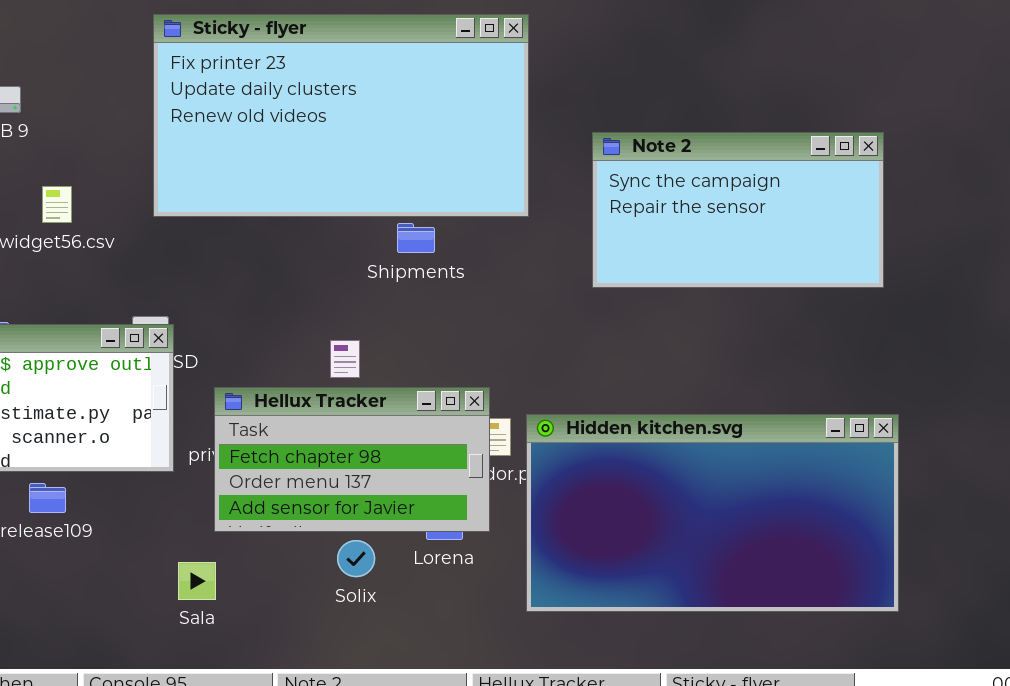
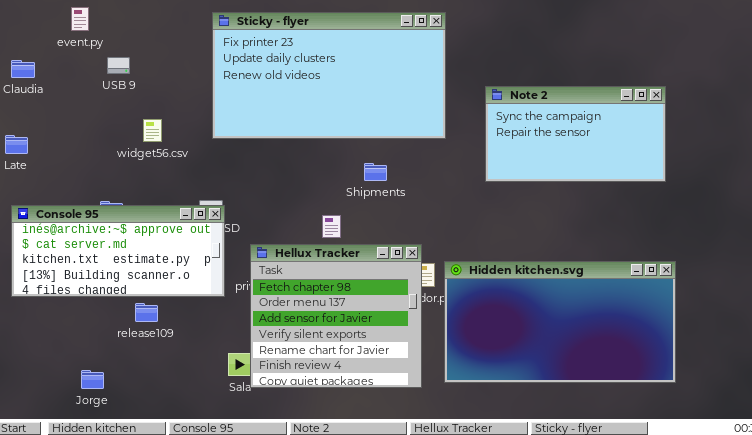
Shipments: [397,223,435,253] -> [364,163,387,181], moved
Hellux Tracker: [214,387,490,532] -> [250,244,422,388], resized

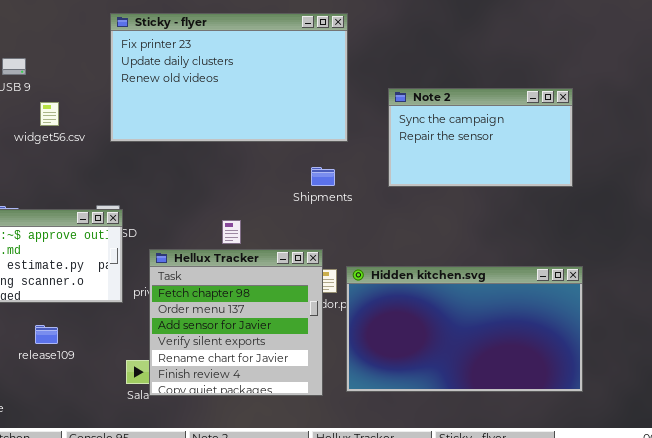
widget56.csv: [143,119,162,142] -> [40,102,59,126], moved
Shipments: [364,163,387,181] -> [311,167,335,186], moved
release109: [135,303,158,322] -> [35,325,58,344], moved

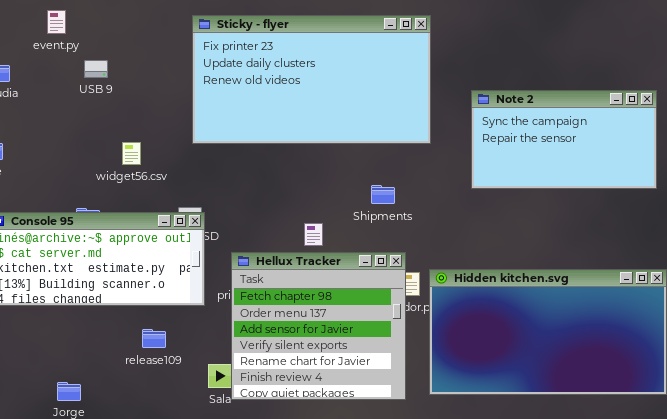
widget56.csv: [40,102,59,126] -> [122,142,141,165], moved
Shipments: [311,167,335,186] -> [371,185,395,204], moved
release109: [35,325,58,344] -> [142,329,166,348], moved

